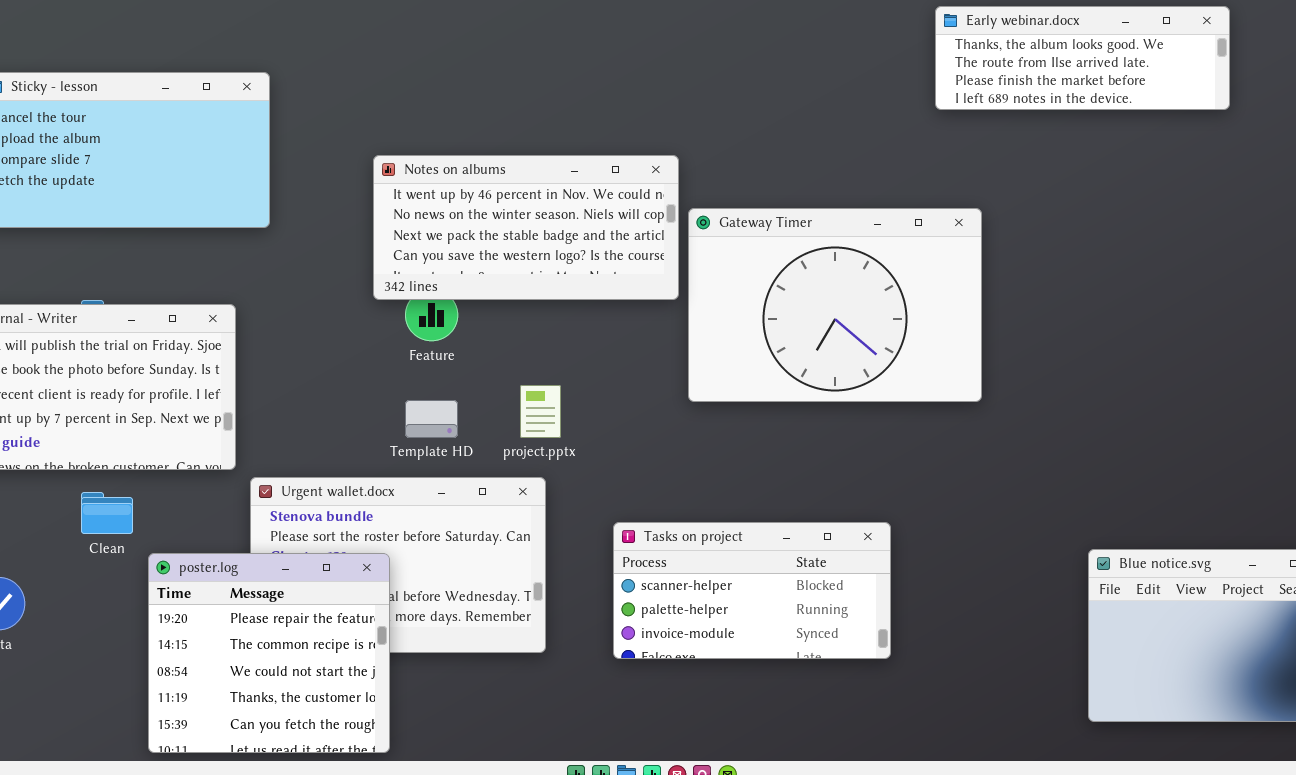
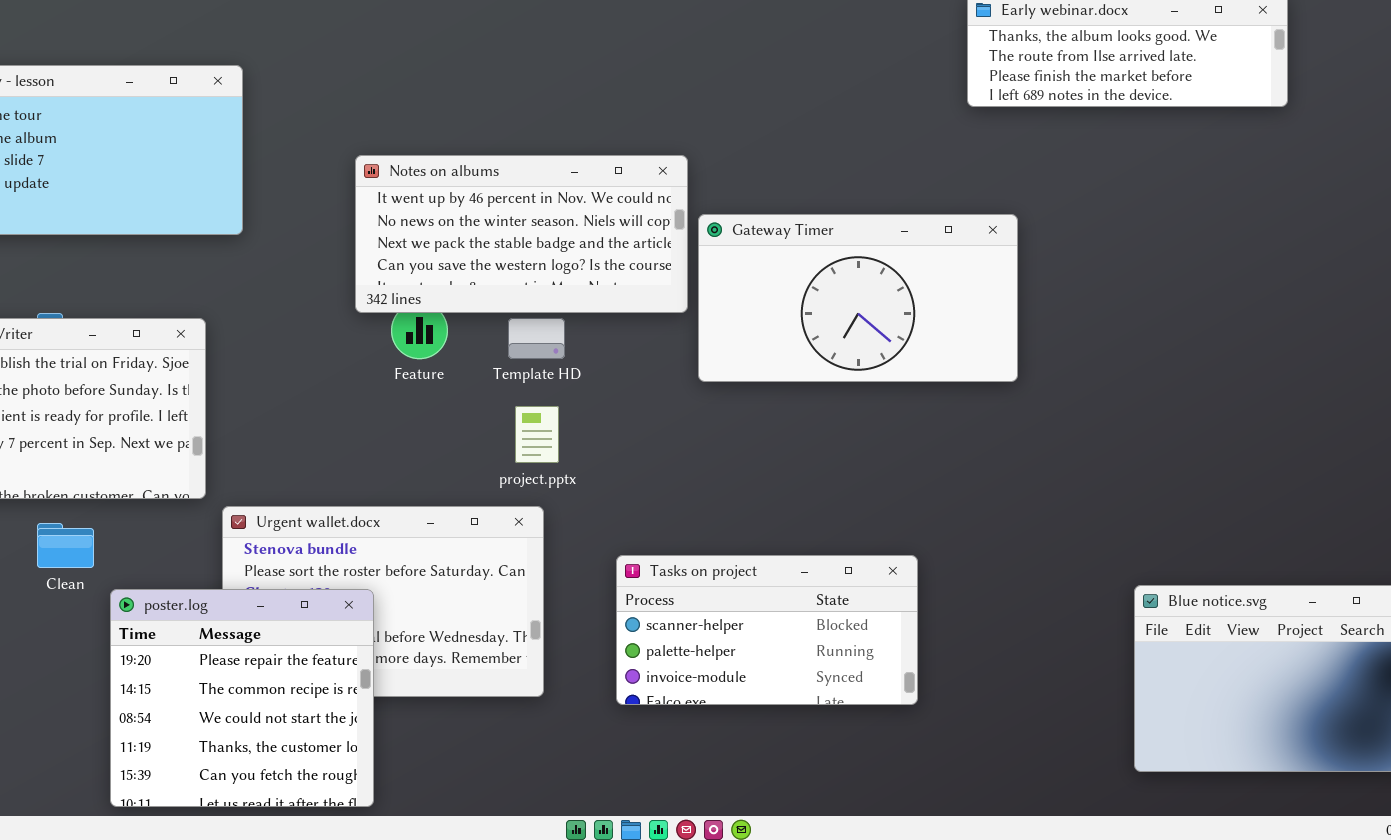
Gateway Timer: [688,208,982,402] -> [698,214,1018,382], resized
Template HD: [405,400,458,438] -> [508,318,565,359], moved

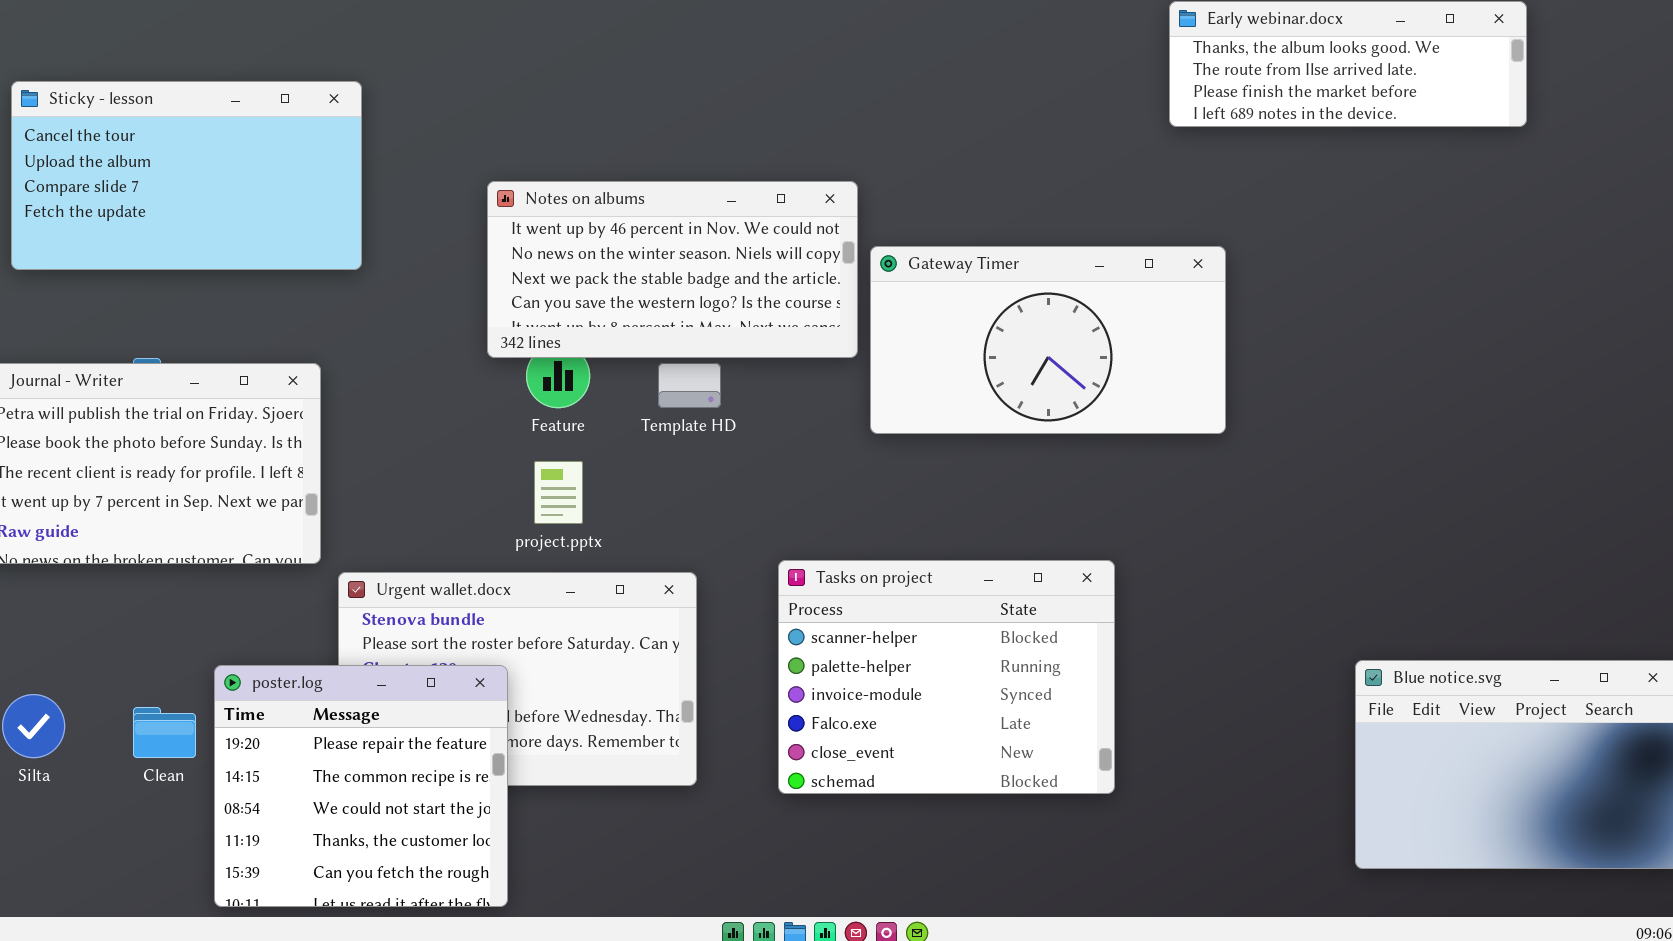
project.pptx: [515,406,559,463] -> [534,461,583,524], moved
Clean: [37,523,94,568] -> [133,707,196,758], moved
Tasks on project: [616,555,918,705] -> [778,560,1115,794], resized

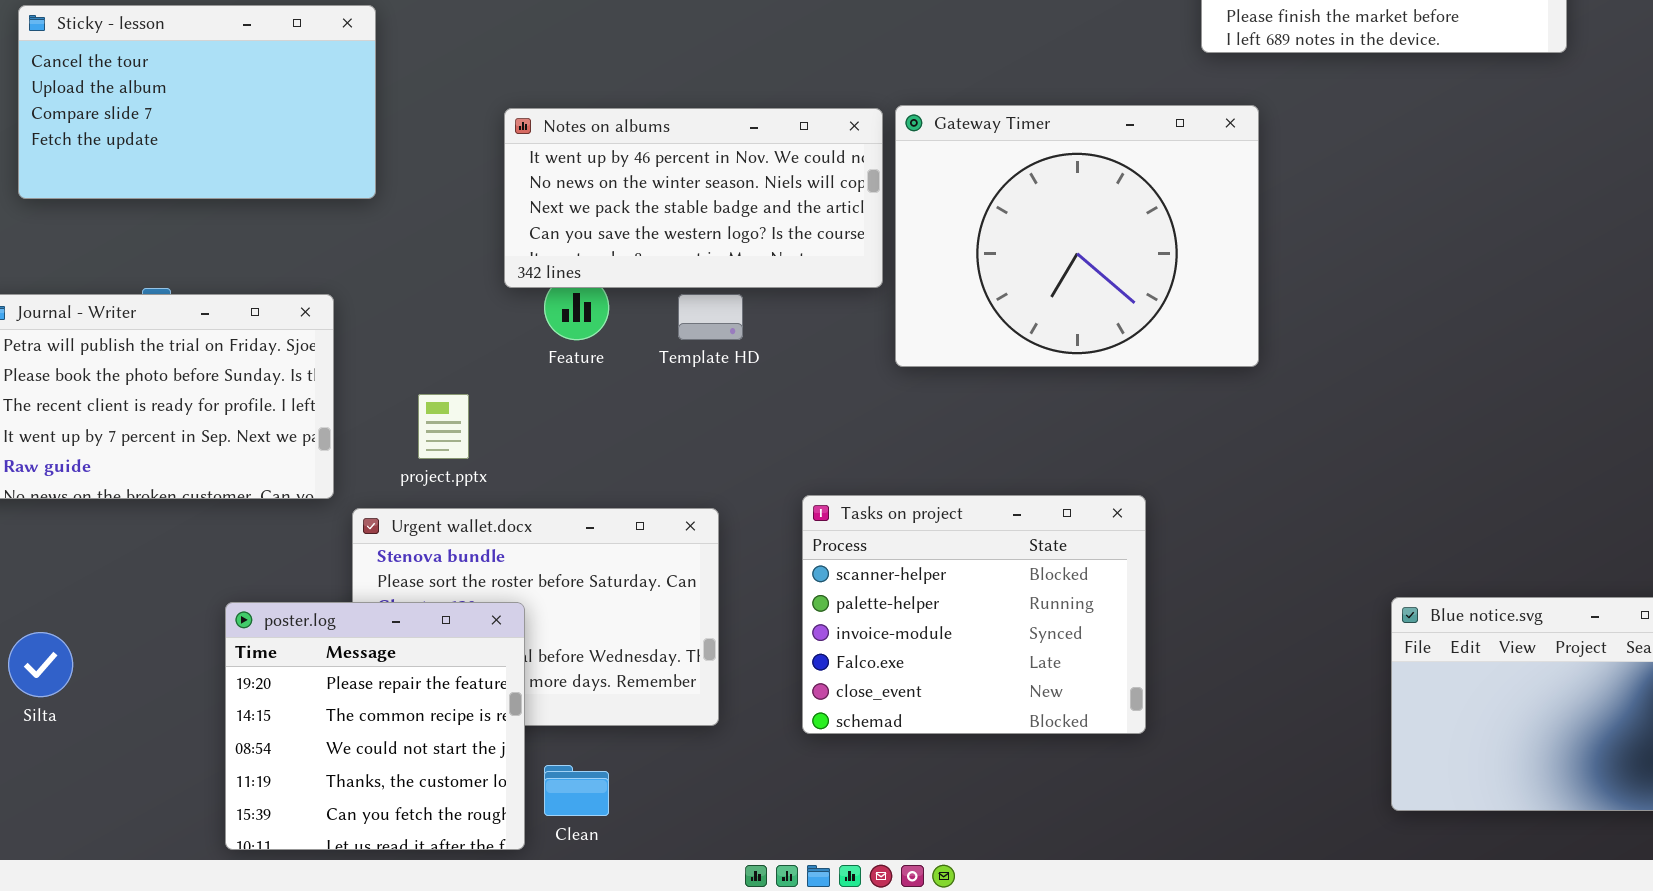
Gateway Timer: [870,246,1226,434] -> [895,105,1259,367], resized
project.pptx: [534,461,583,524] -> [418,394,469,459], moved
Clean: [133,707,196,758] -> [544,765,609,816], moved

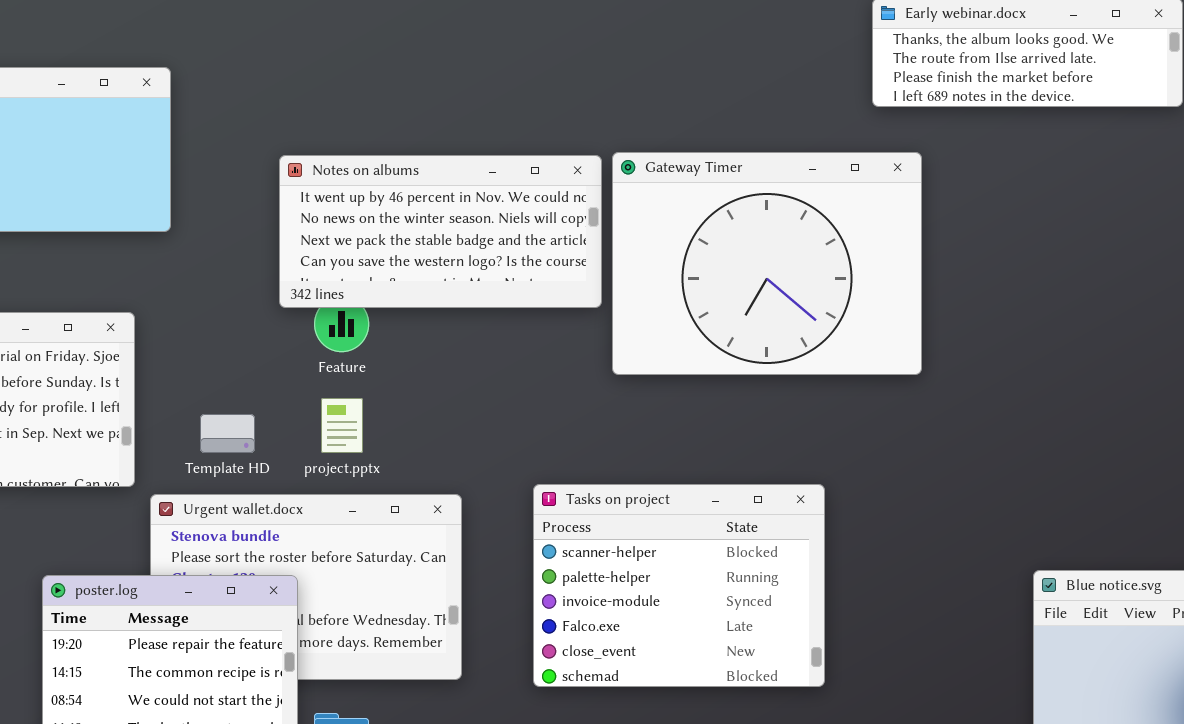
Template HD: [678,294,743,340] -> [200,414,255,453], moved
project.pptx: [418,394,469,459] -> [321,398,363,453], moved

